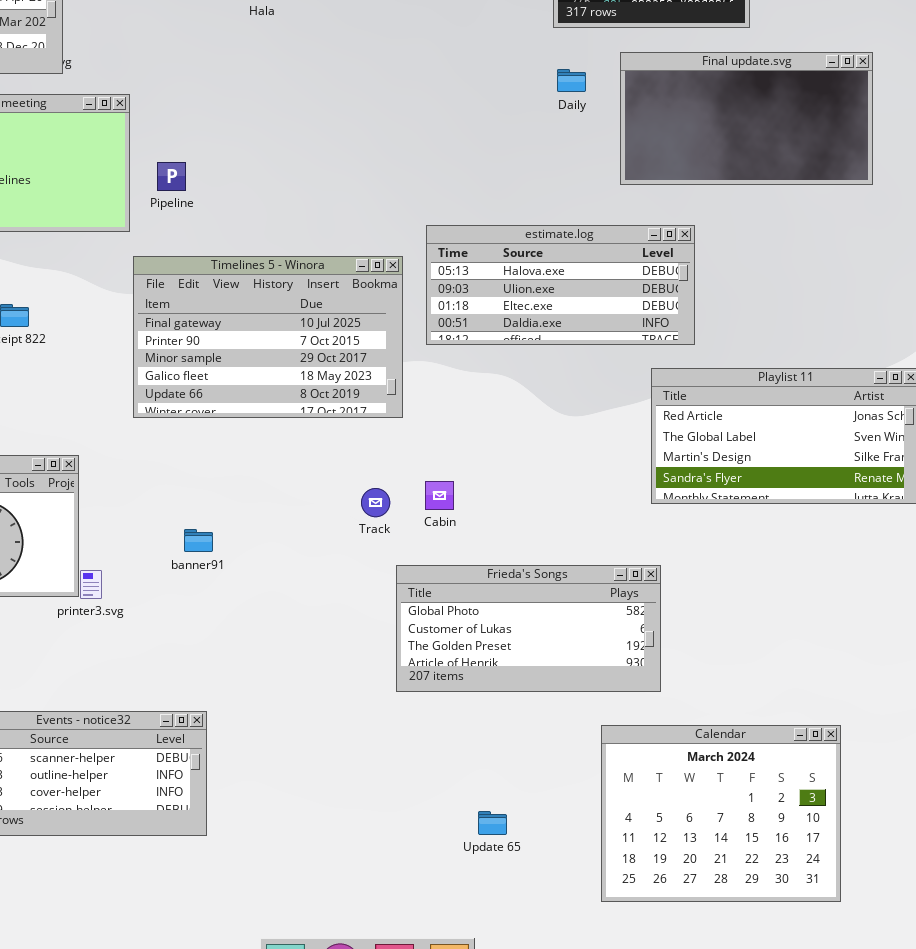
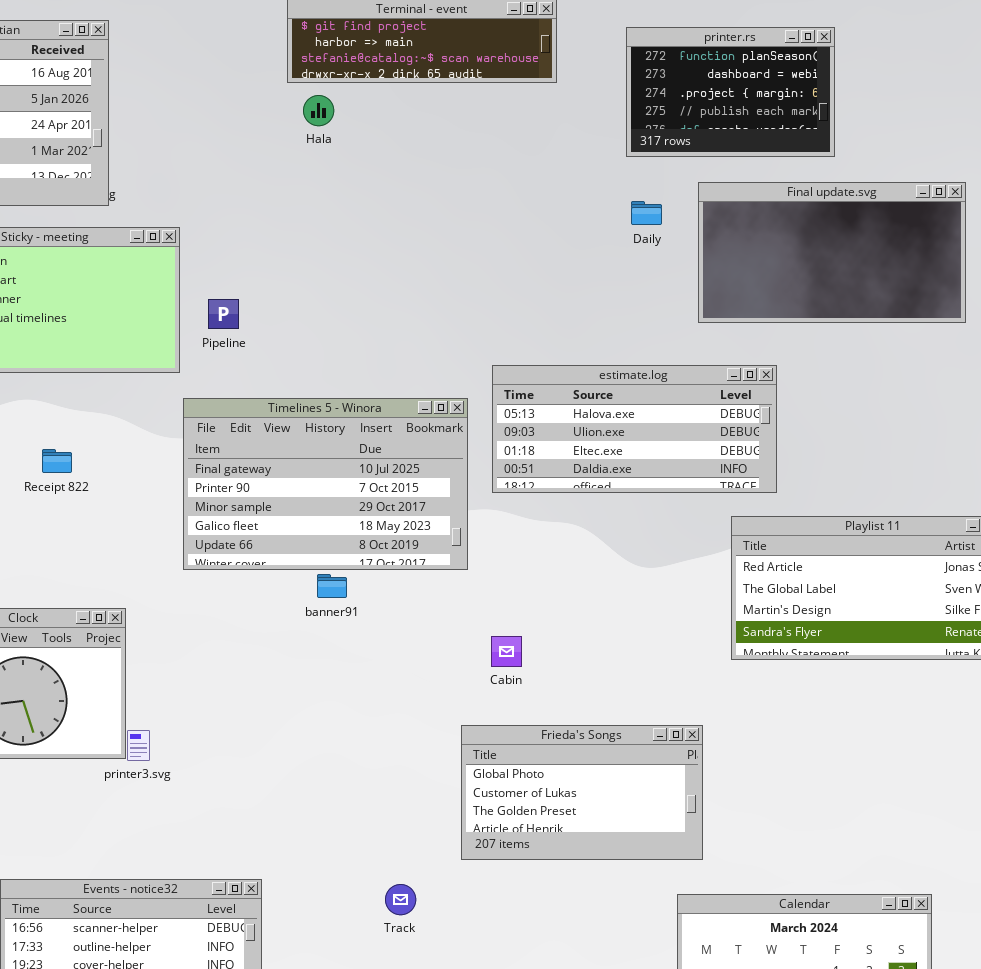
Track: [361,488,390,517] -> [385,884,416,915], moved
banner91: [184,529,213,552] -> [317,574,347,598], moved
Frieda's Songs: [396,565,661,692] -> [461,725,703,860], resized

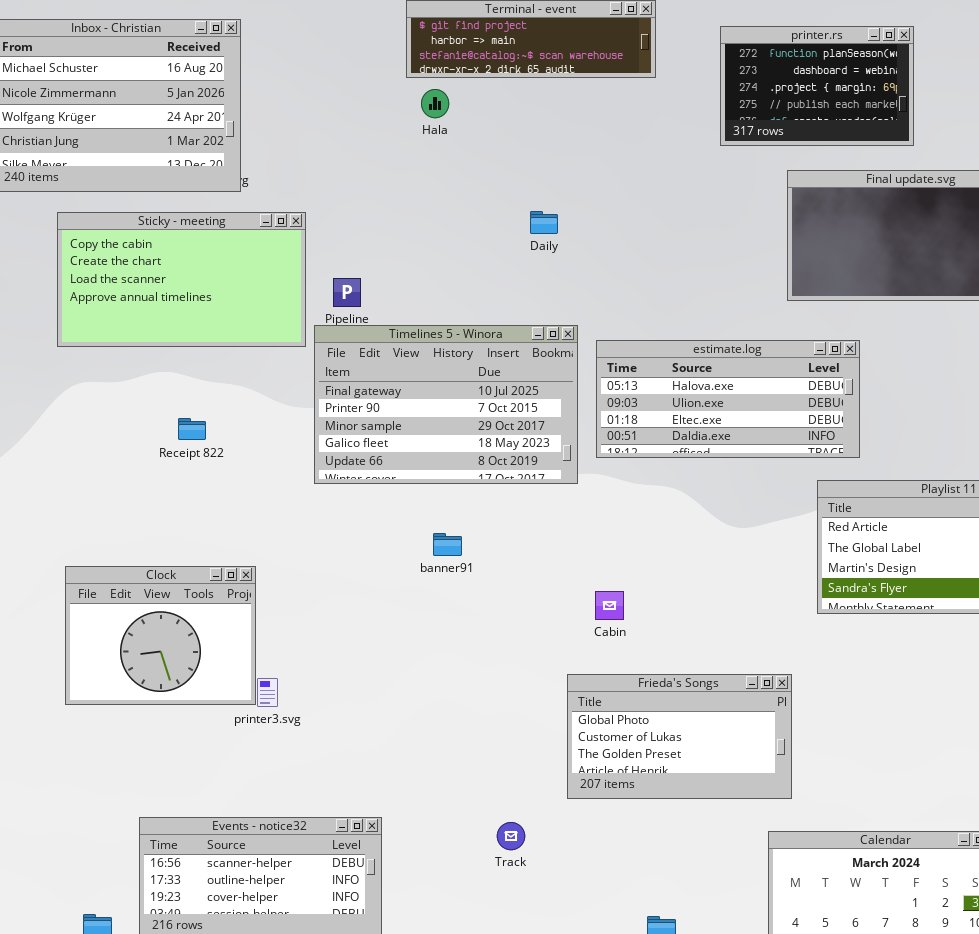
Daily: [631,201,662,225] -> [530,211,558,234], moved
Timelines 5 - Winora: [183,398,468,570] -> [314,325,578,484], moved

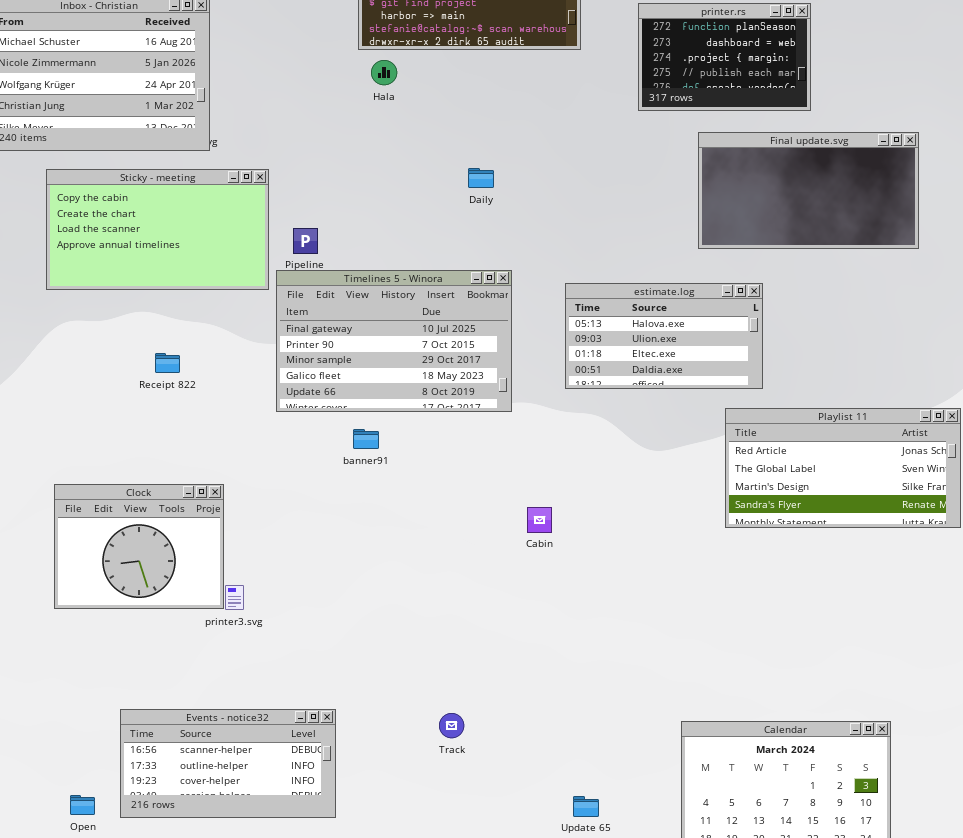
estimate.log: [596,340,860,458] -> [565,283,763,389], resized
banner91: [433,533,462,556] -> [353,429,379,449], moved
Frieda's Songs: [567,674,792,799] -> none, closed

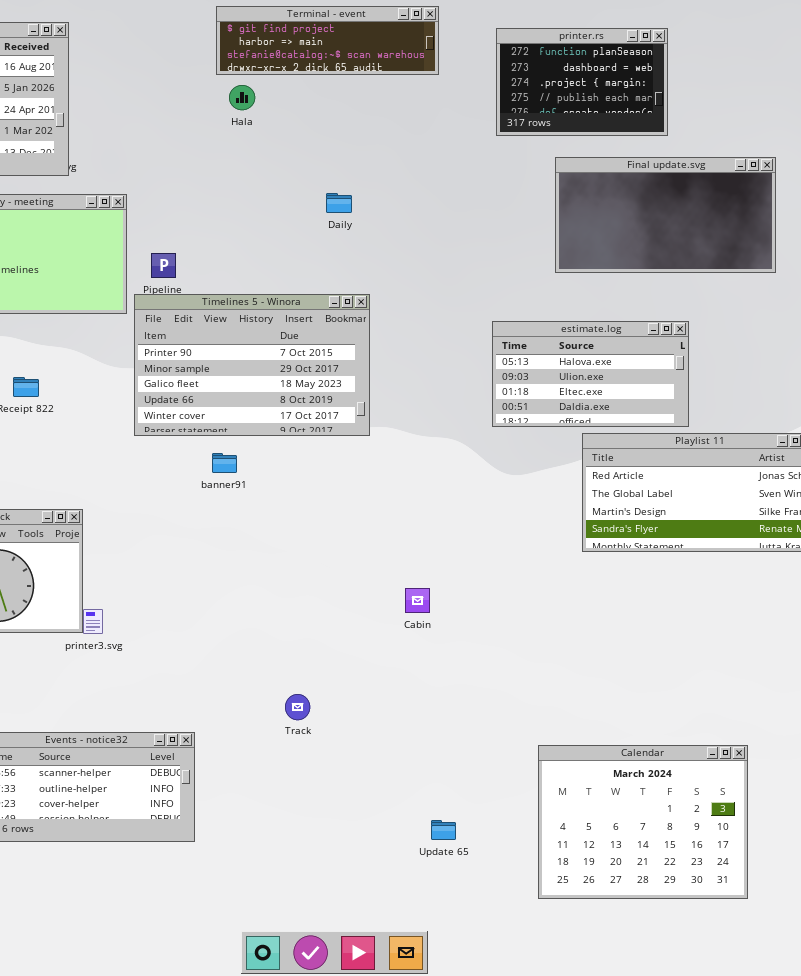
Timelines 5 - Winora: [276,270,512,412] -> [134,294,370,436], scrolled down 1 row
estimate.log: [565,283,763,389] -> [492,321,689,427], moved
Cabin: [527,507,552,533] -> [405,588,430,613], moved
Track: [439,713,464,738] -> [285,694,310,720], moved

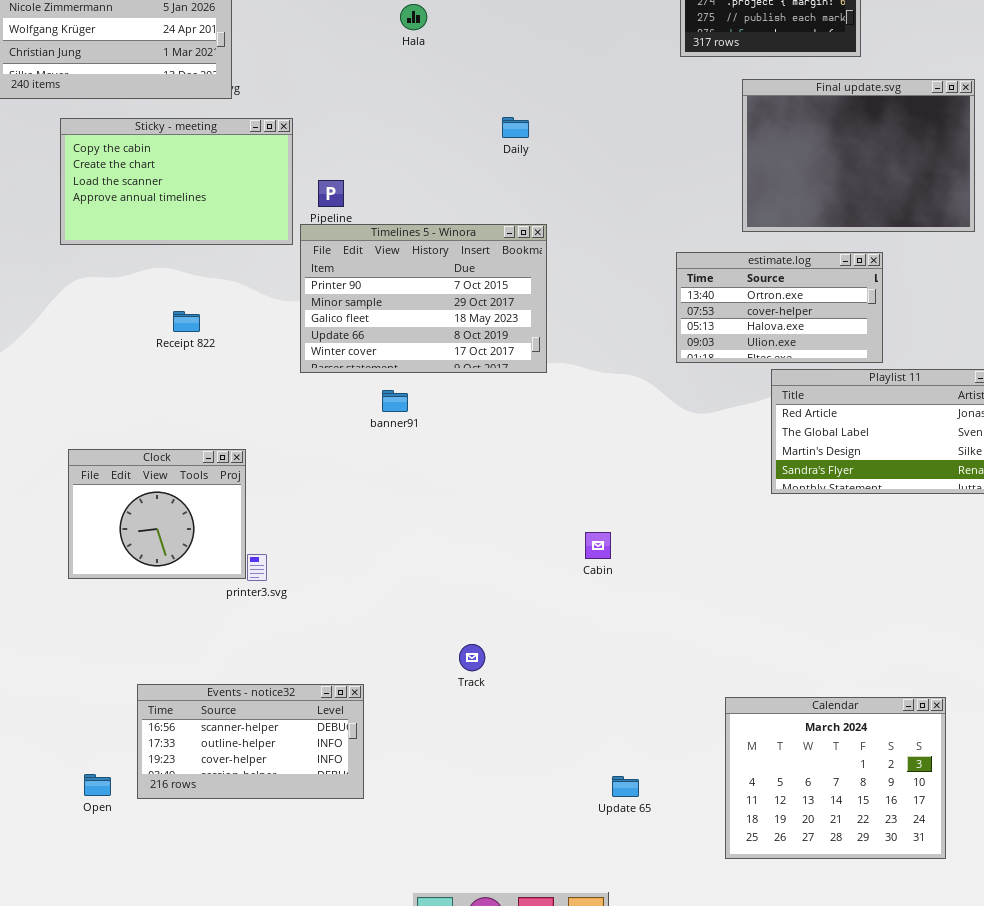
Final update.svg: [555,157,776,273] -> [742,79,975,232], resized
estimate.log: [492,321,689,427] -> [676,252,883,363], scrolled up 2 rows

